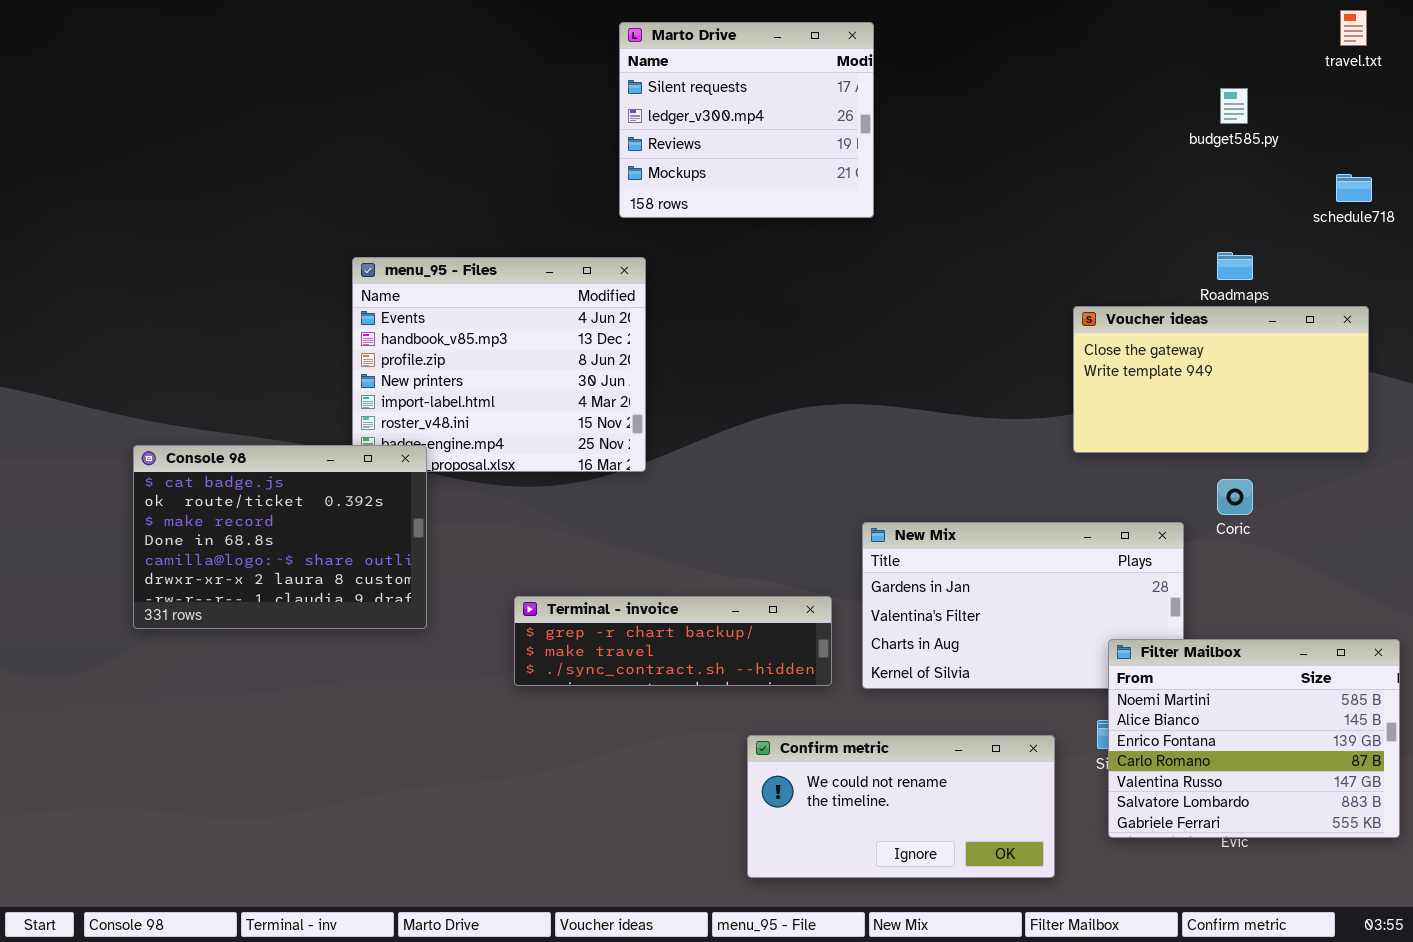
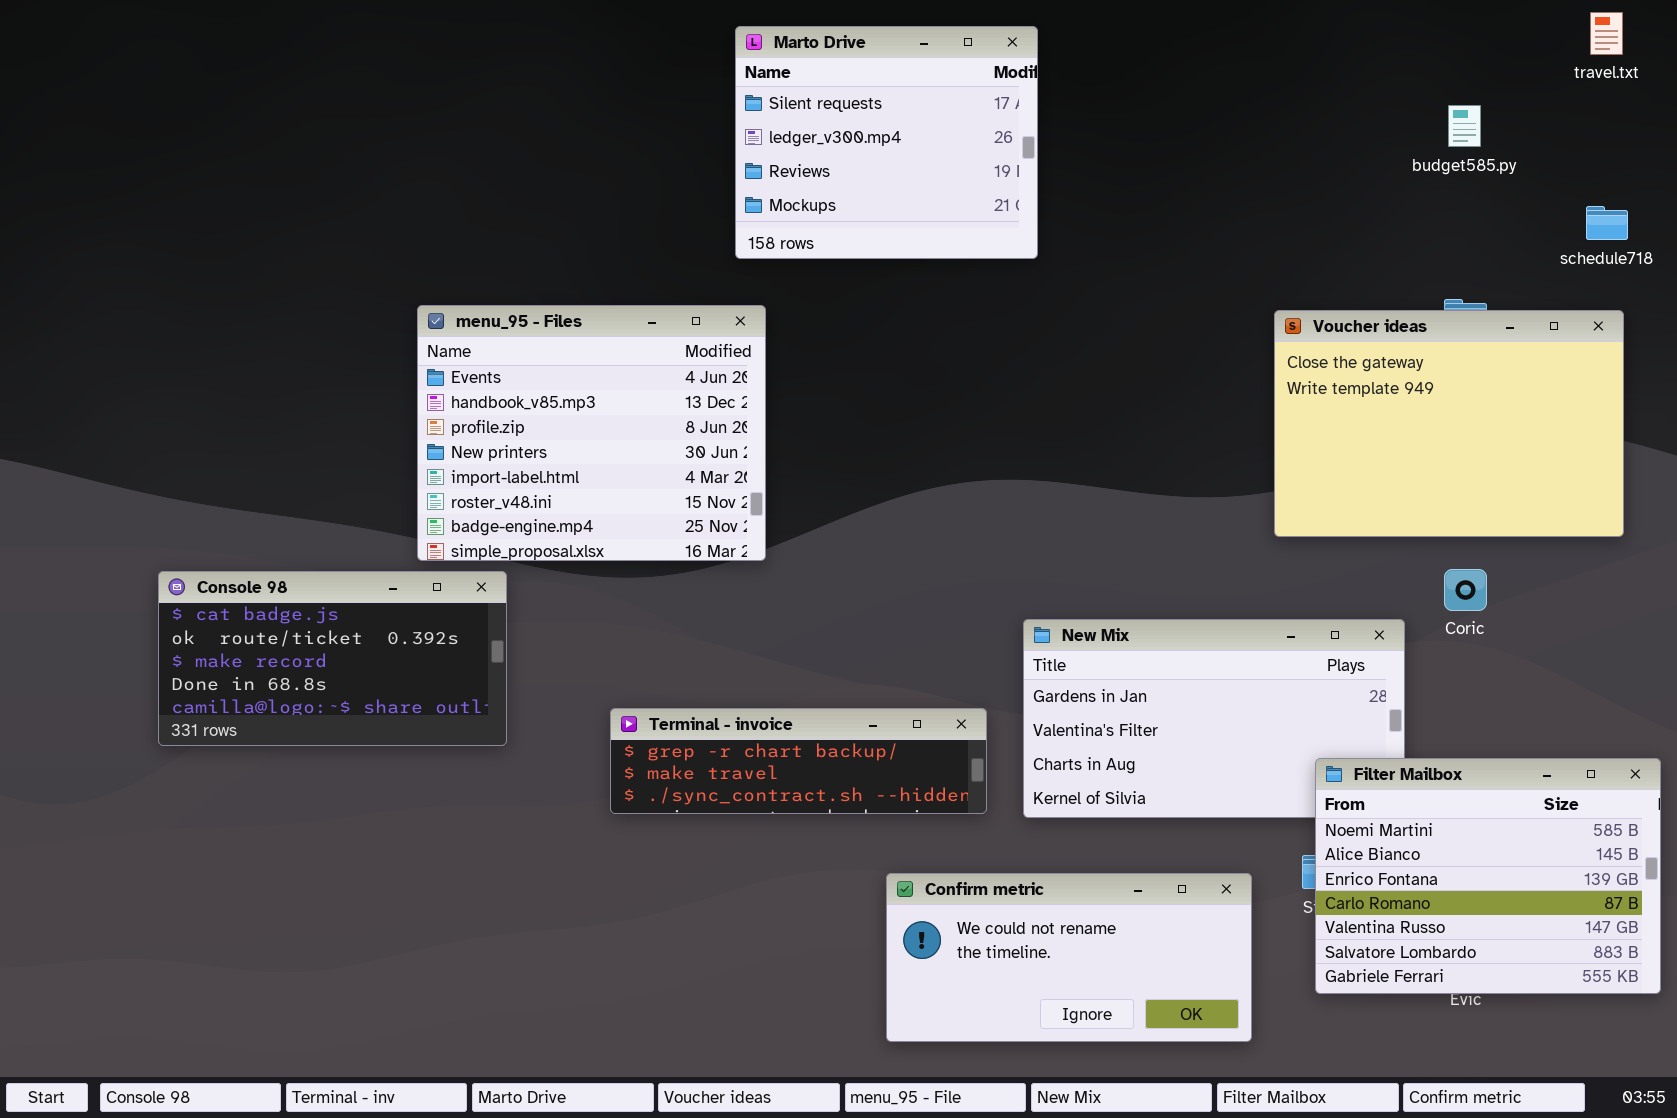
Voucher ideas: [1073,306,1369,453] -> [1274,310,1624,537], resized
Console 98: [133,445,427,629] -> [158,571,507,746], resized

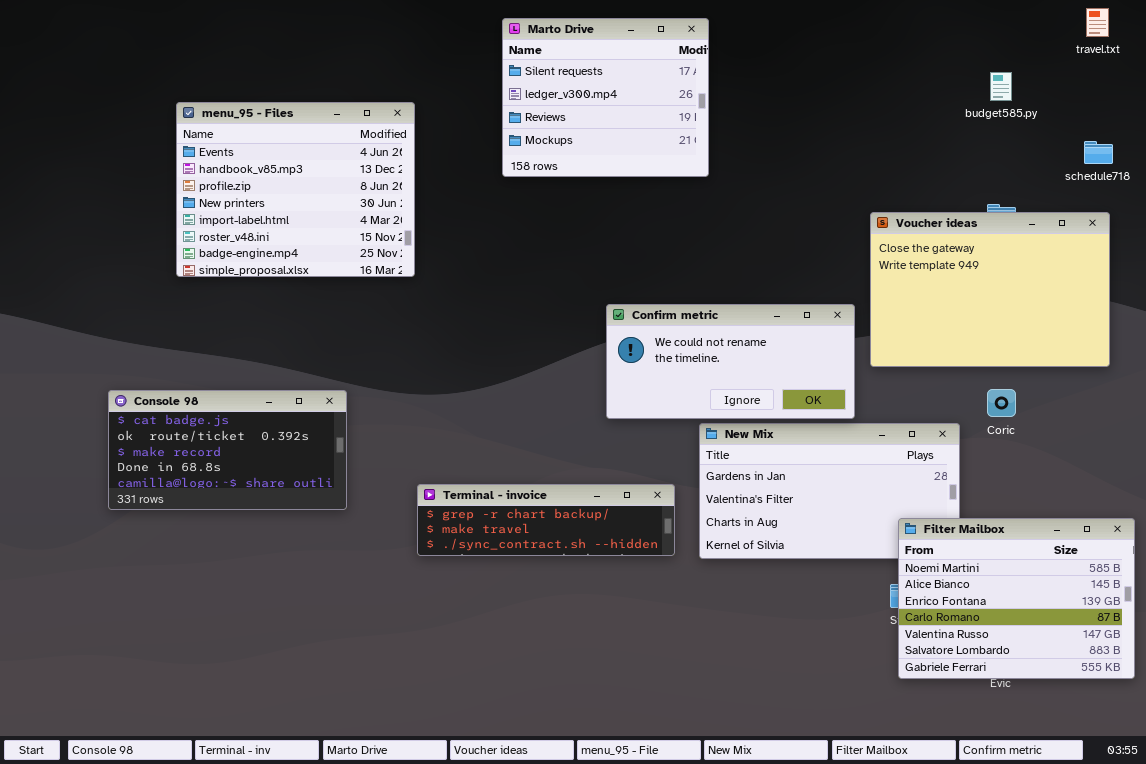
menu_95 - Files: [417,305,766,561] -> [176,102,415,277], moved
Confirm metric: [886,873,1252,1042] -> [606,304,855,419], moved

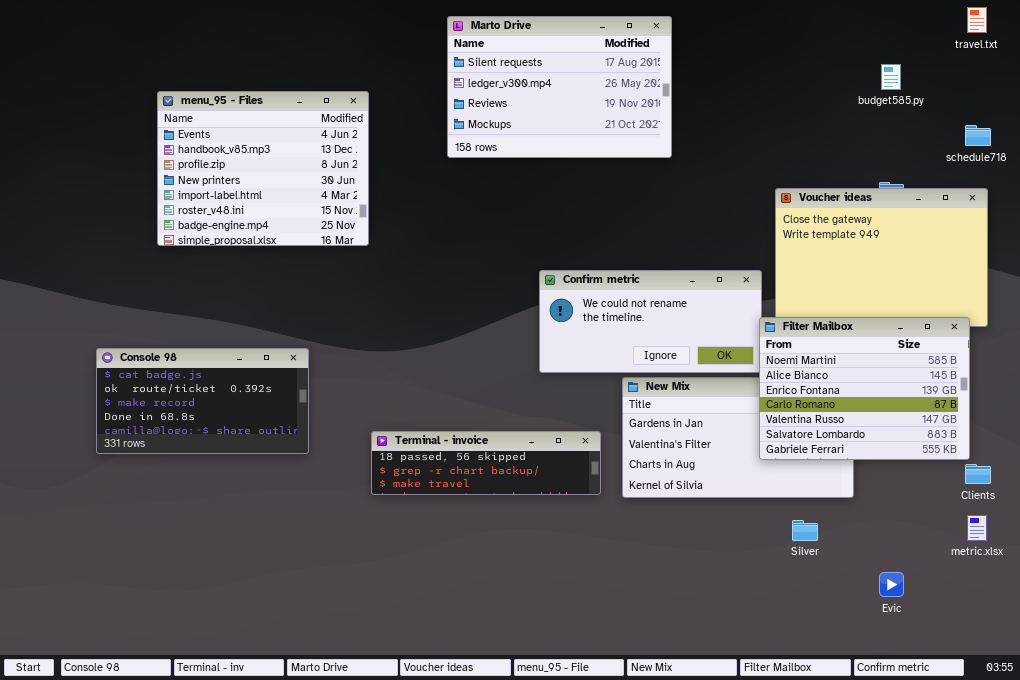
Marto Drive: [502,18,709,177] -> [447,16,672,158], resized
Terminal - invoice: [417,484,675,556] -> [371,431,601,495], scrolled up 1 row
Filter Mailbox: [898,518,1135,679] -> [759,317,970,460], moved

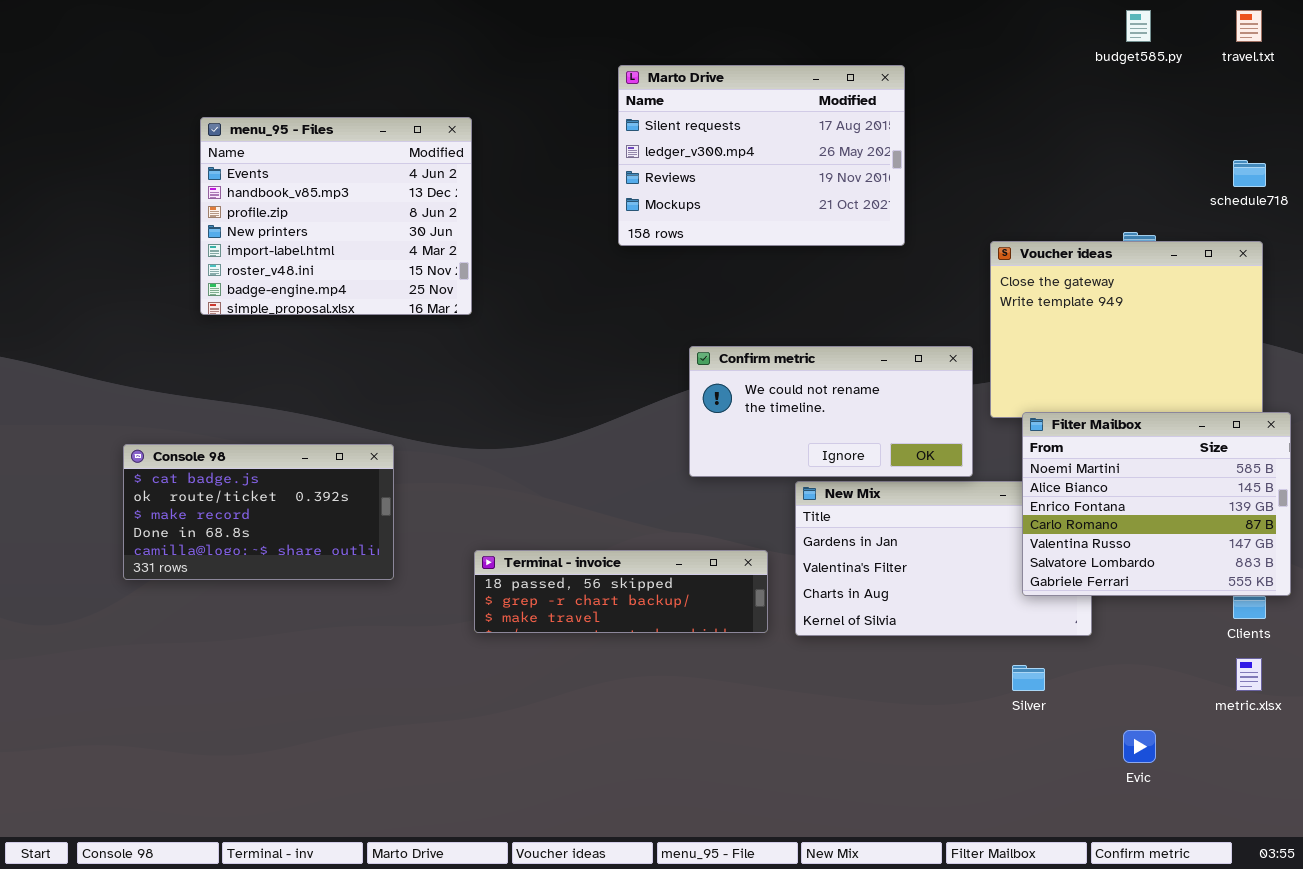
Marto Drive: [447,16,672,158] -> [618,65,905,246], moved
budget585.py: [881,64,901,90] -> [1126,10,1151,42], moved
Filter Mailbox: [759,317,970,460] -> [1022,412,1291,596], moved

